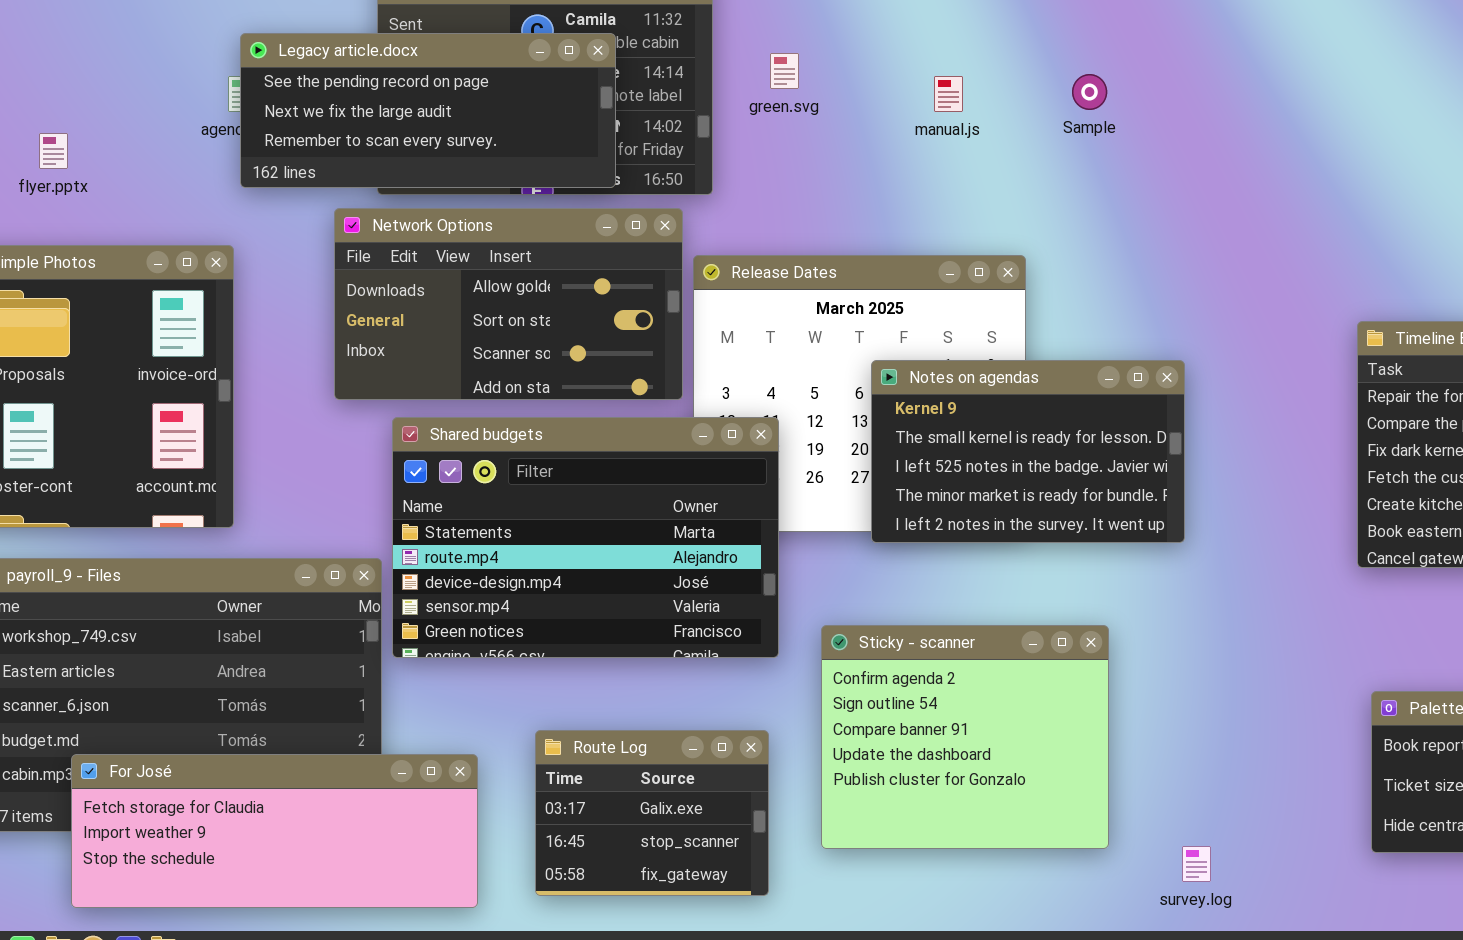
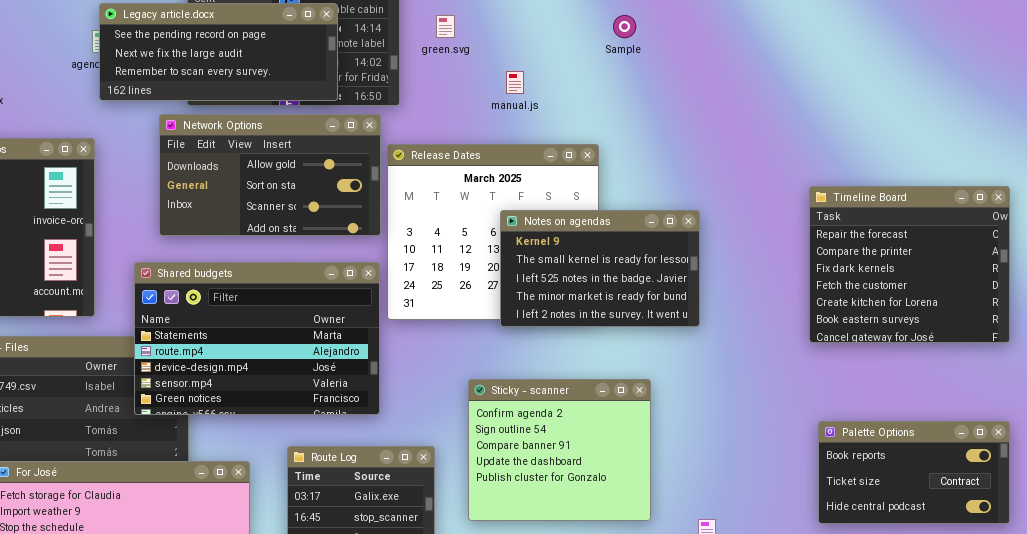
Sample: [1072,74,1107,110] -> [613,15,636,38], moved
manual.js: [934,76,963,112] -> [506,71,524,94], moved
Shared budgets: [392,417,779,658] -> [134,262,380,415], moved

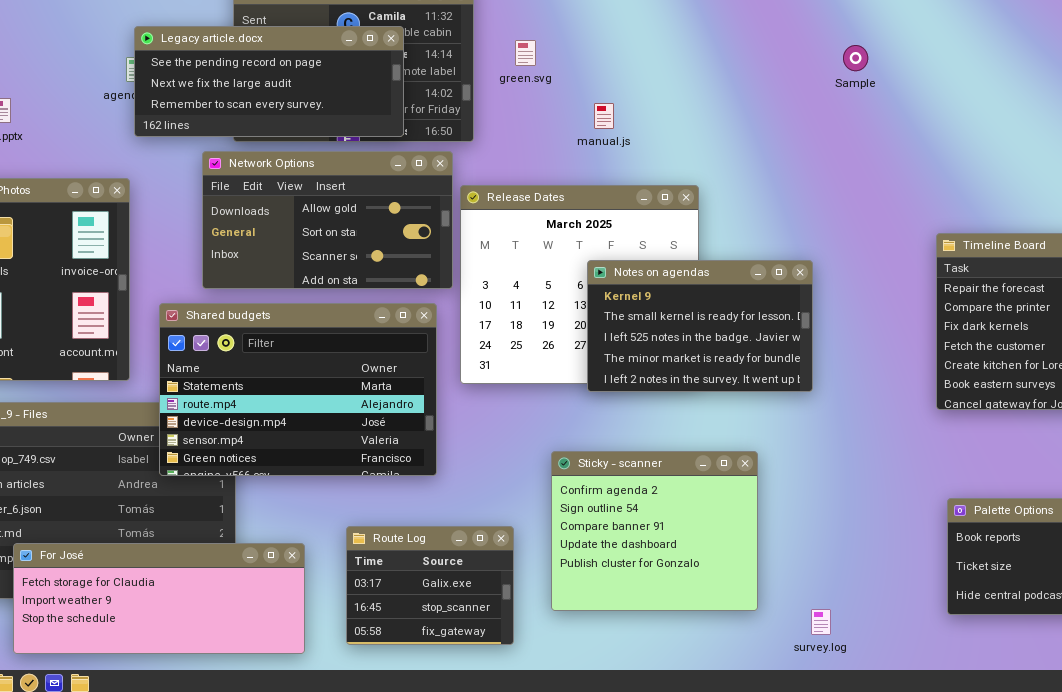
Sample: [613,15,636,38] -> [843,45,868,71], moved
Shared budgets: [134,262,380,415] -> [159,303,437,476], moved

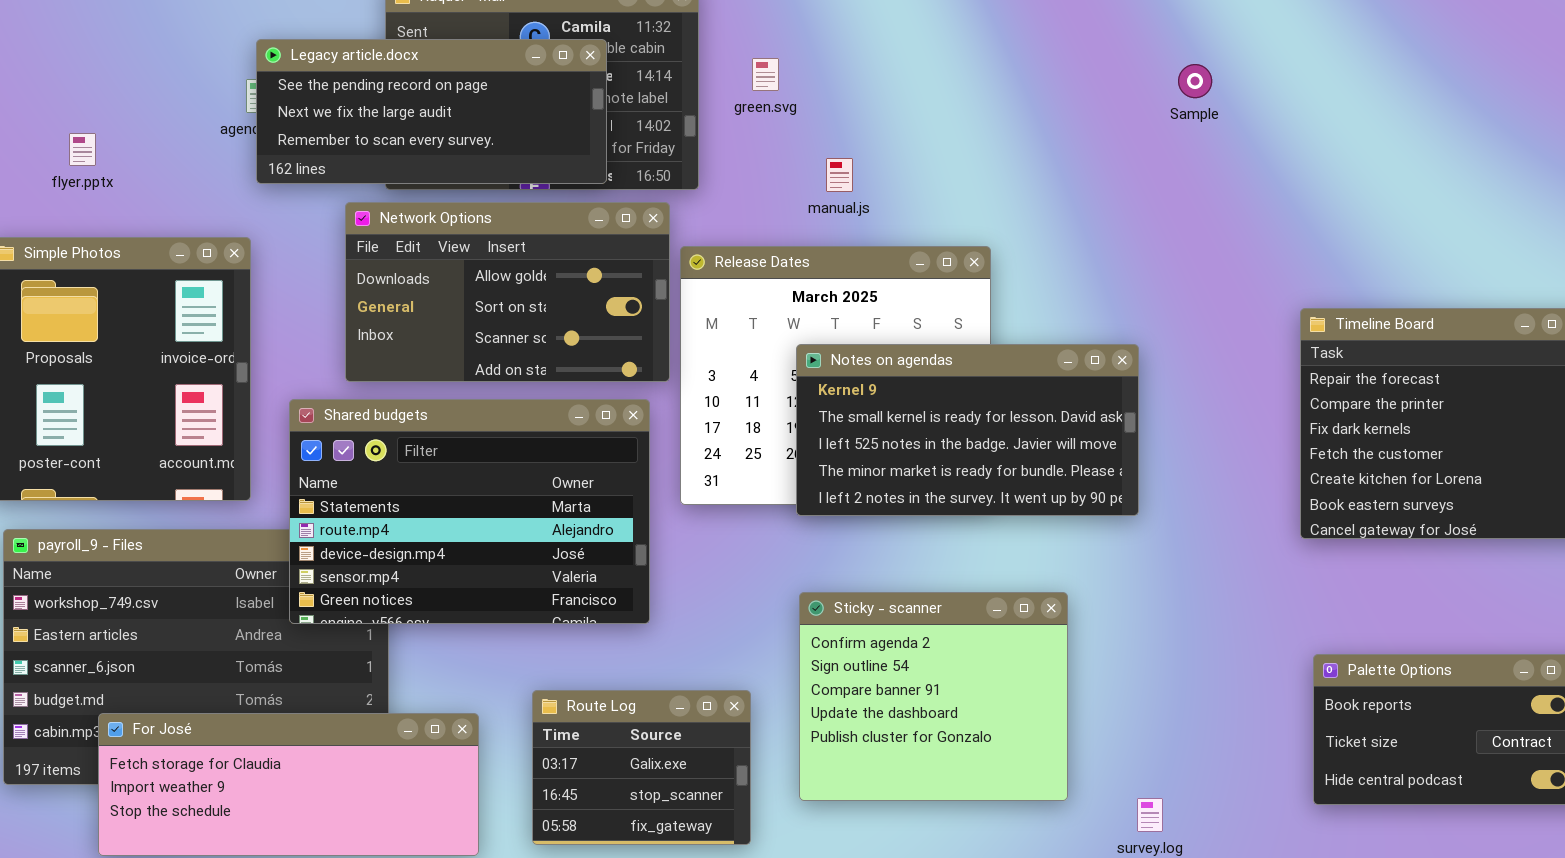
manual.js: [594,103,614,129] -> [826,158,853,192], moved
Notes on agendas: [587,260,813,392] -> [796,344,1139,516], resized

